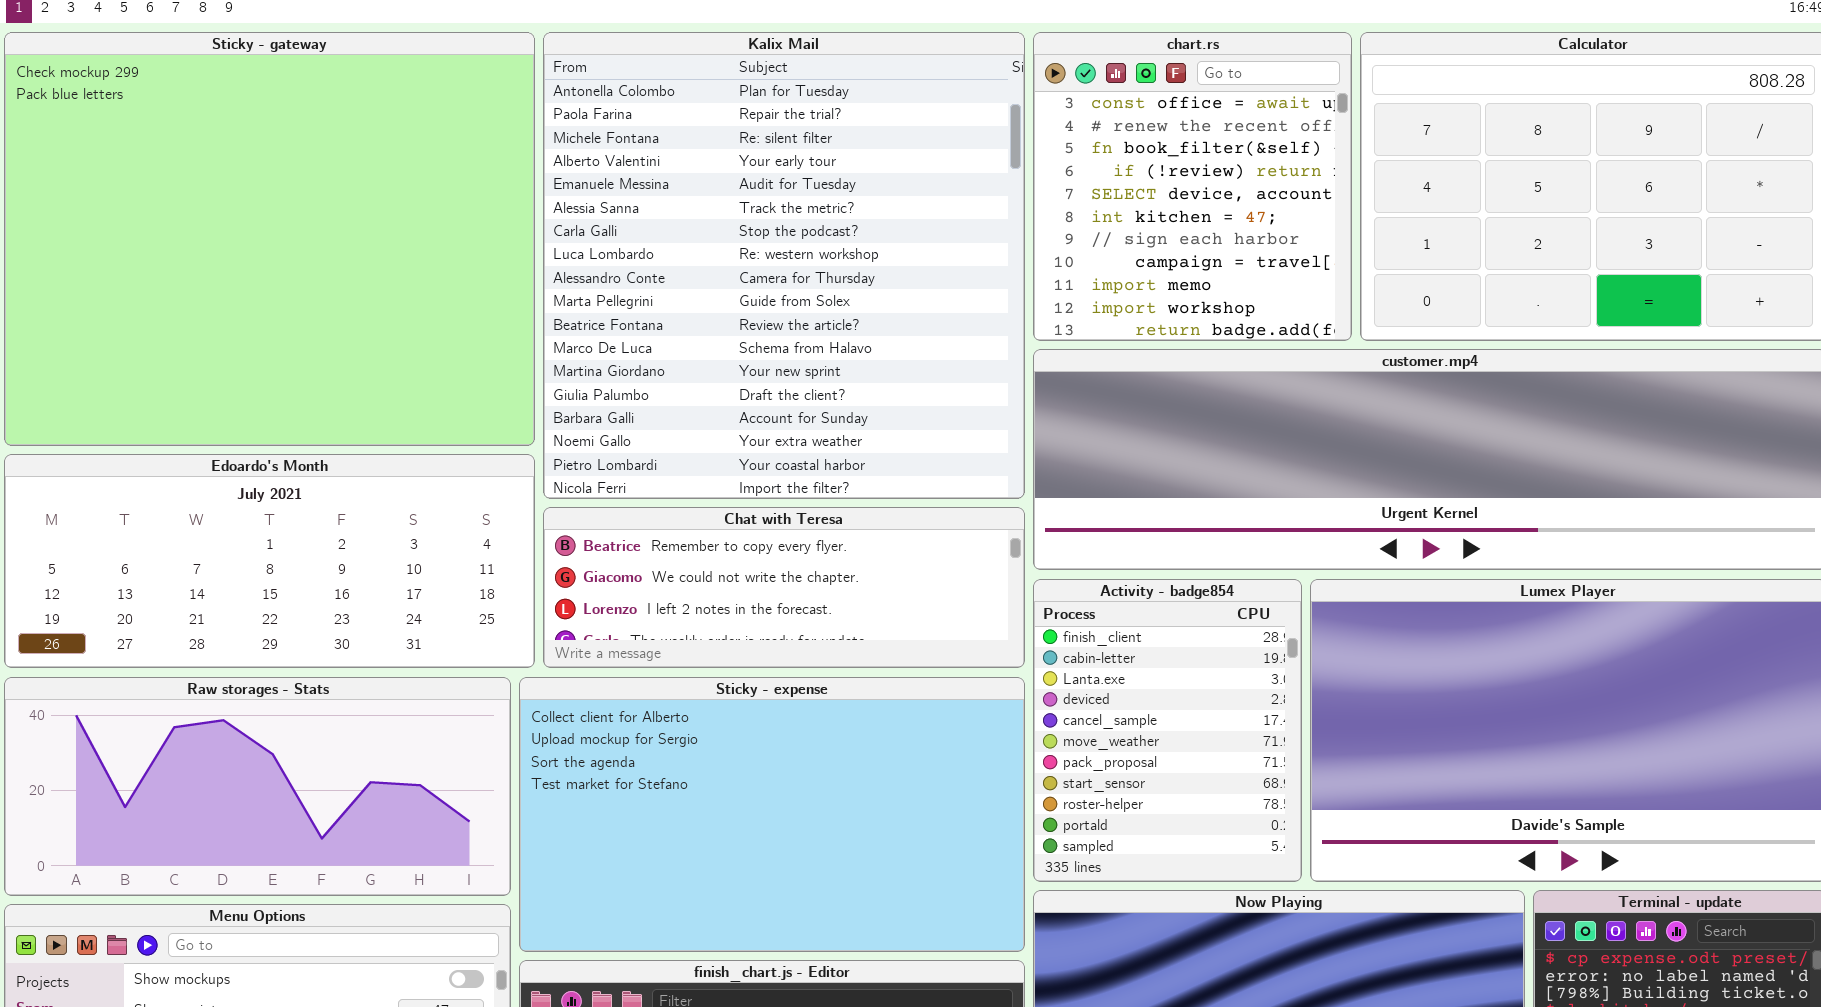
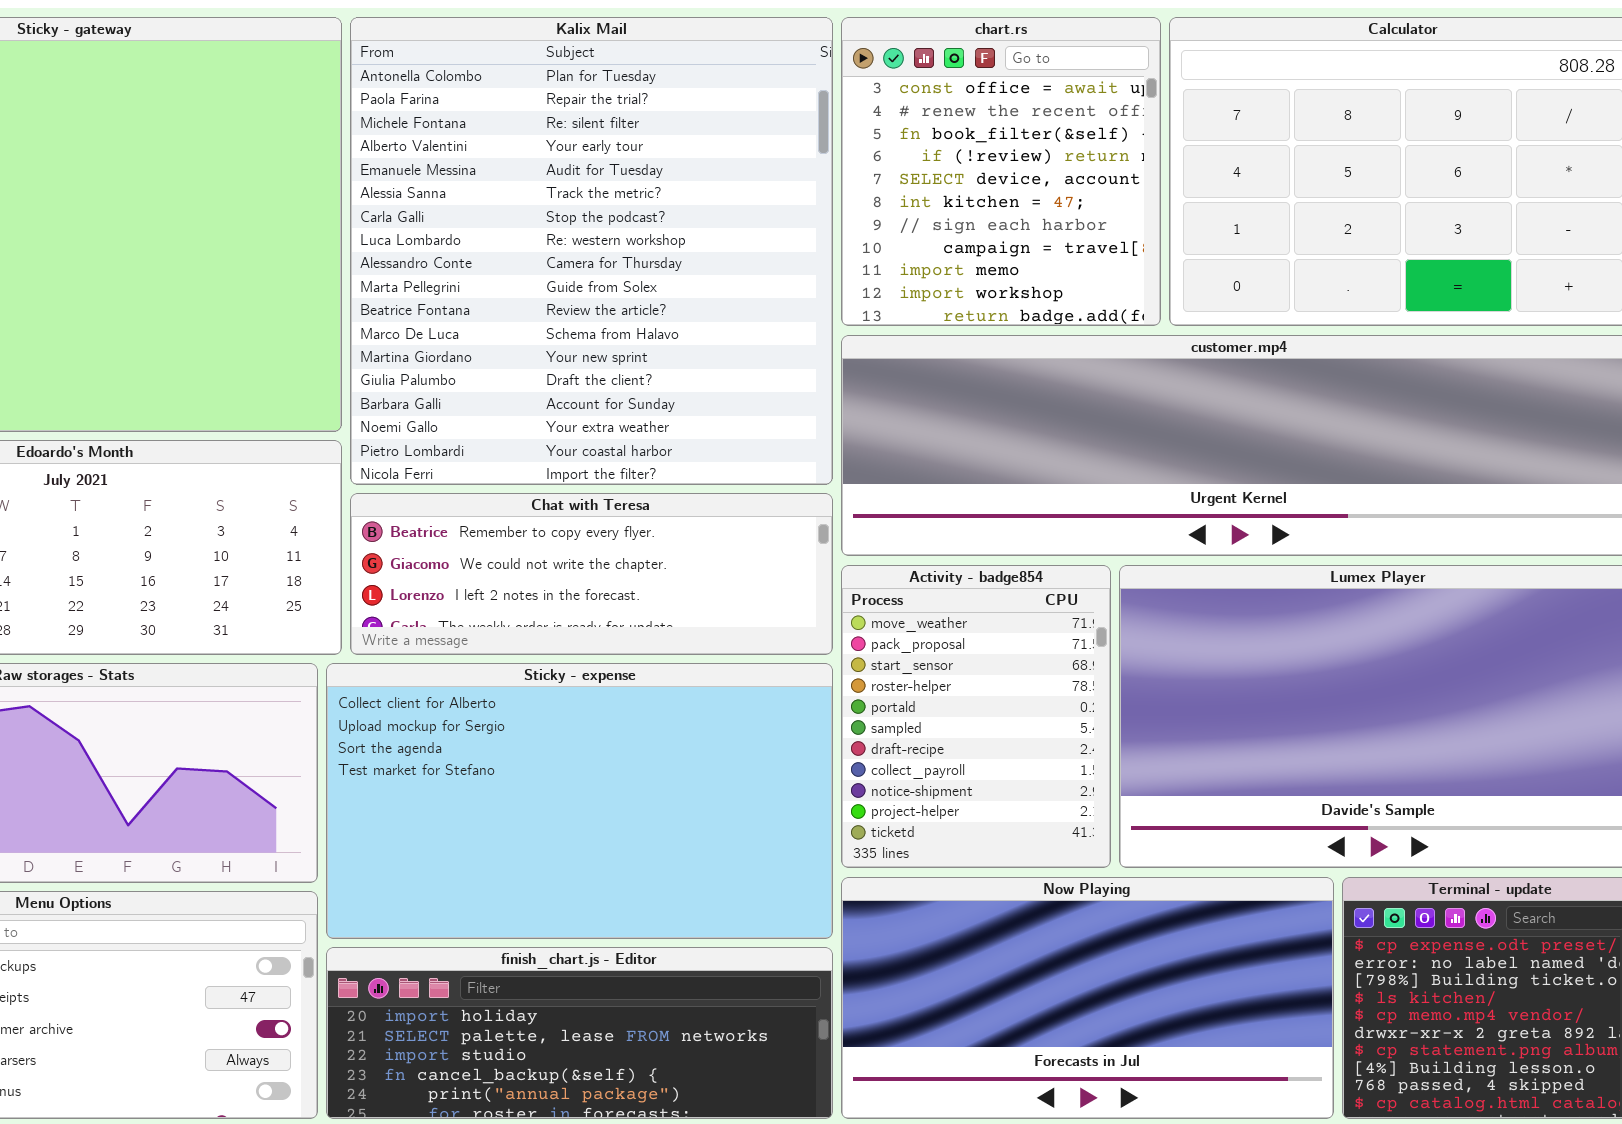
Activity - badge854: [1033,579,1302,882] -> [841,565,1111,868], scrolled down 5 rows

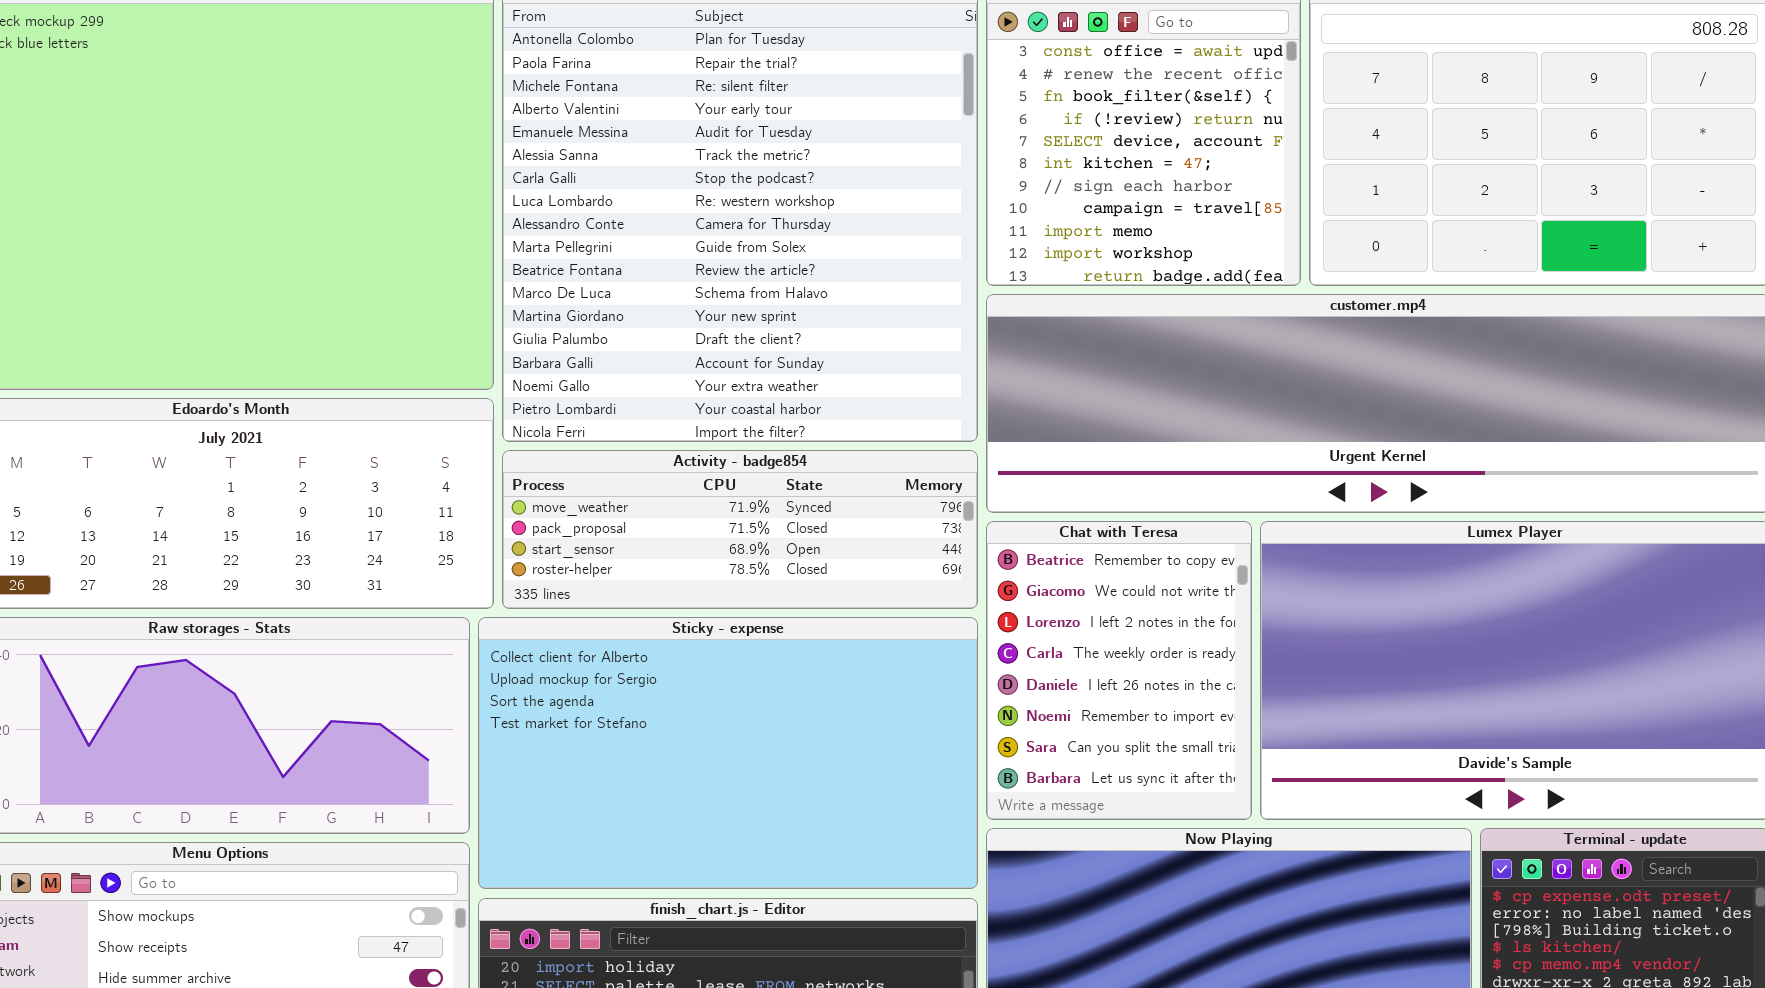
Chat with Teresa: [350,493,833,655] -> [986,521,1252,820], moved, resized
Activity - badge854: [841,565,1111,868] -> [502,450,978,609], moved, resized

